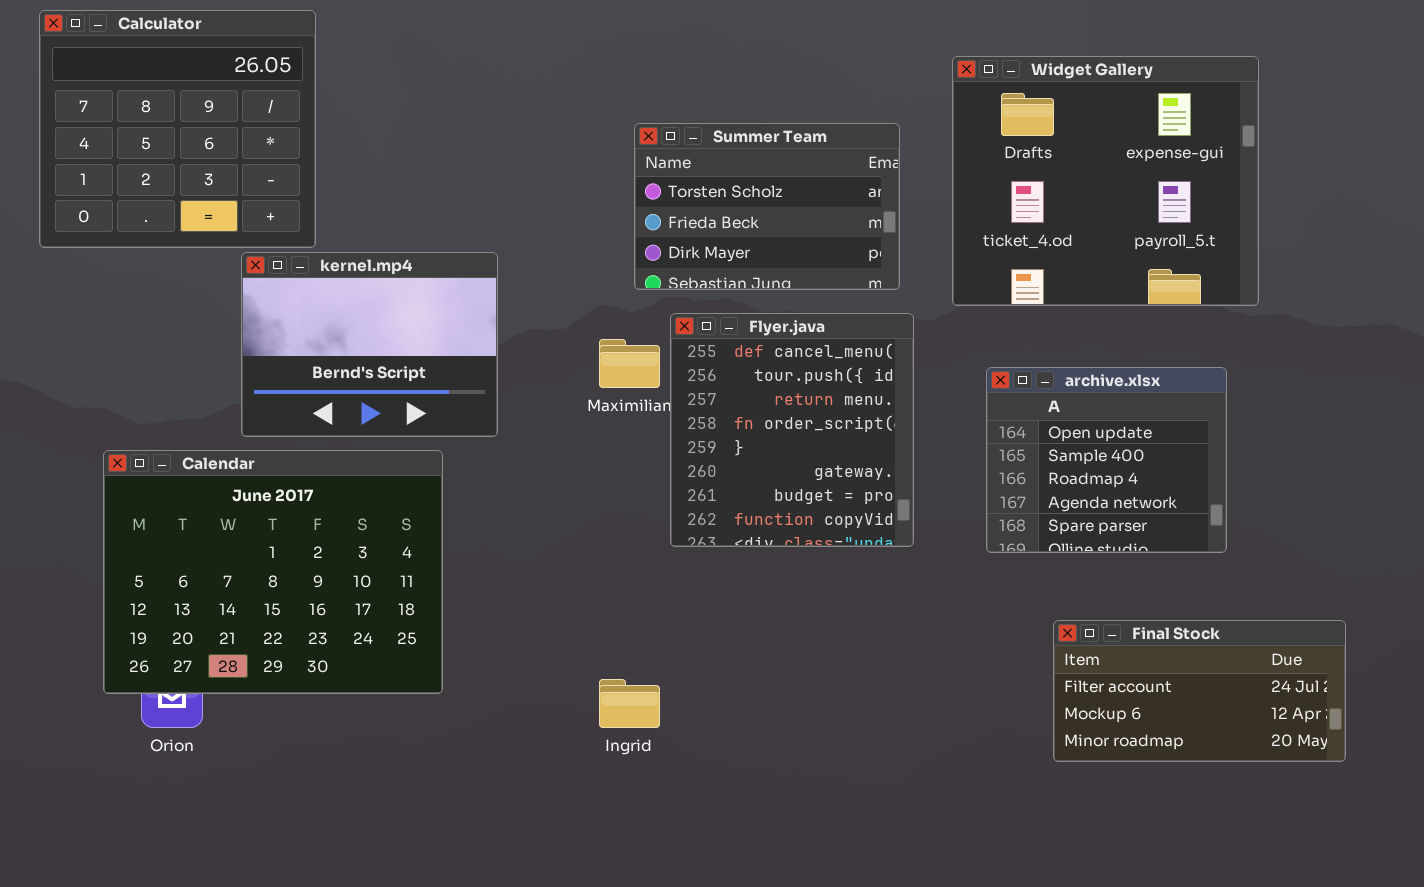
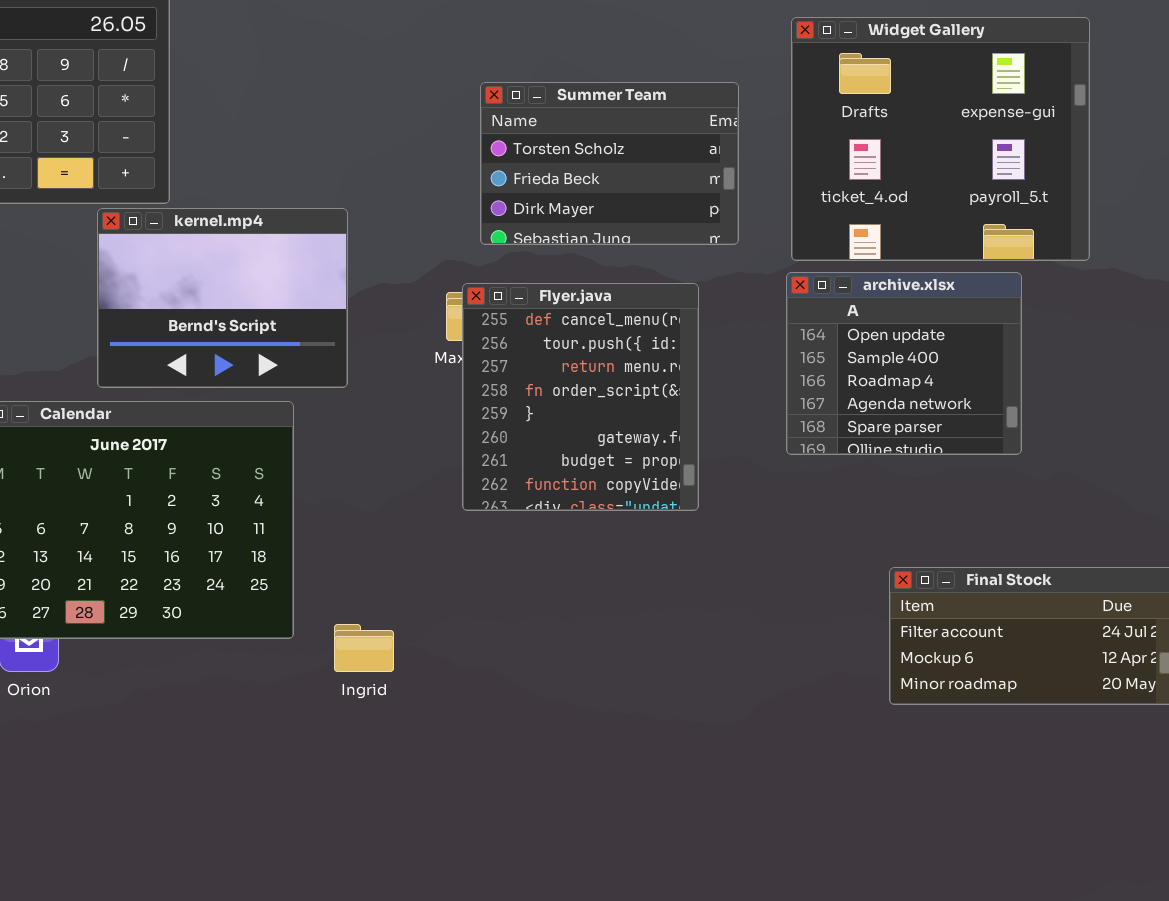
Flyer.java: [670,313,914,547] -> [462,283,699,511], moved
archive.xlsx: [986,367,1227,553] -> [786,272,1022,455], moved
Ingrid: [599,679,660,728] -> [334,624,394,672], moved

